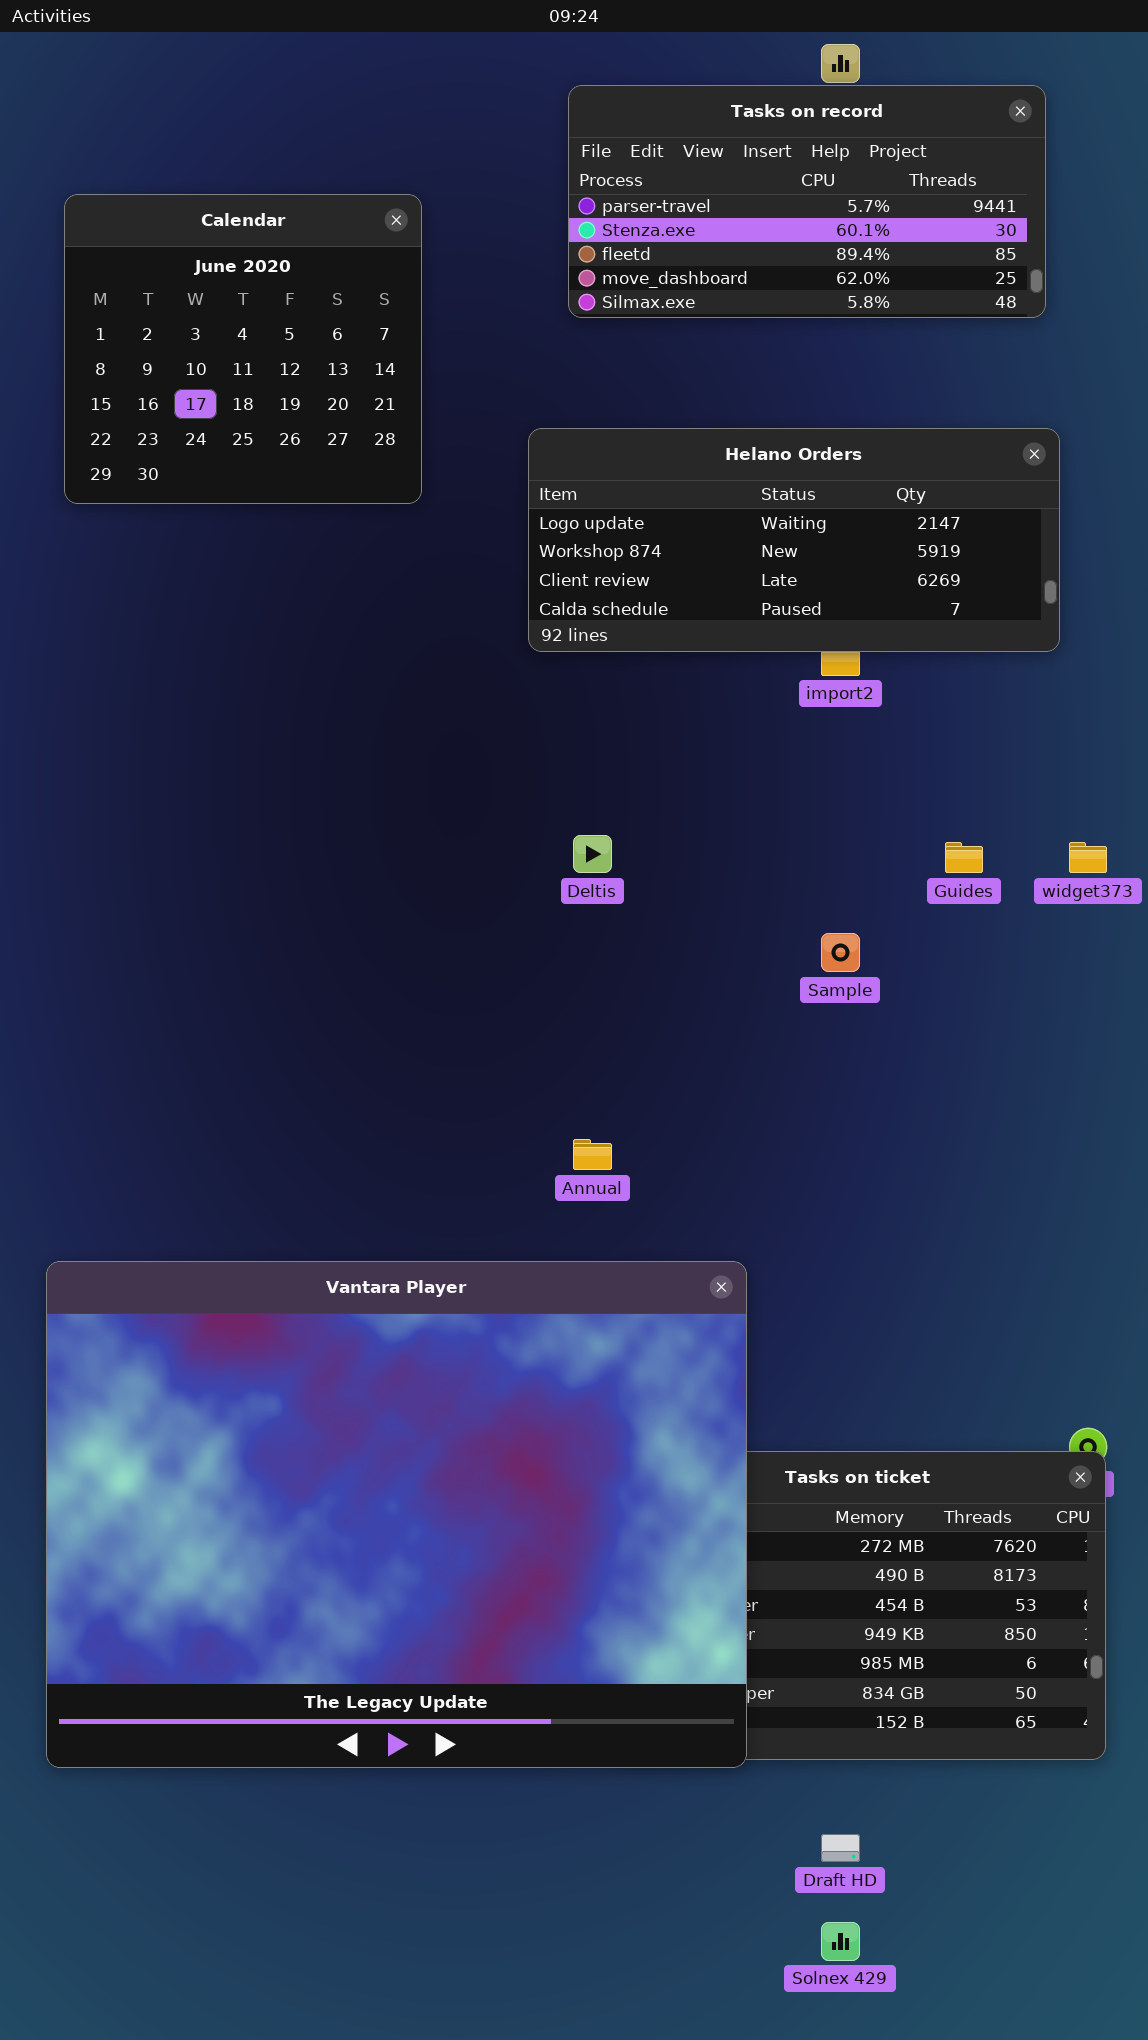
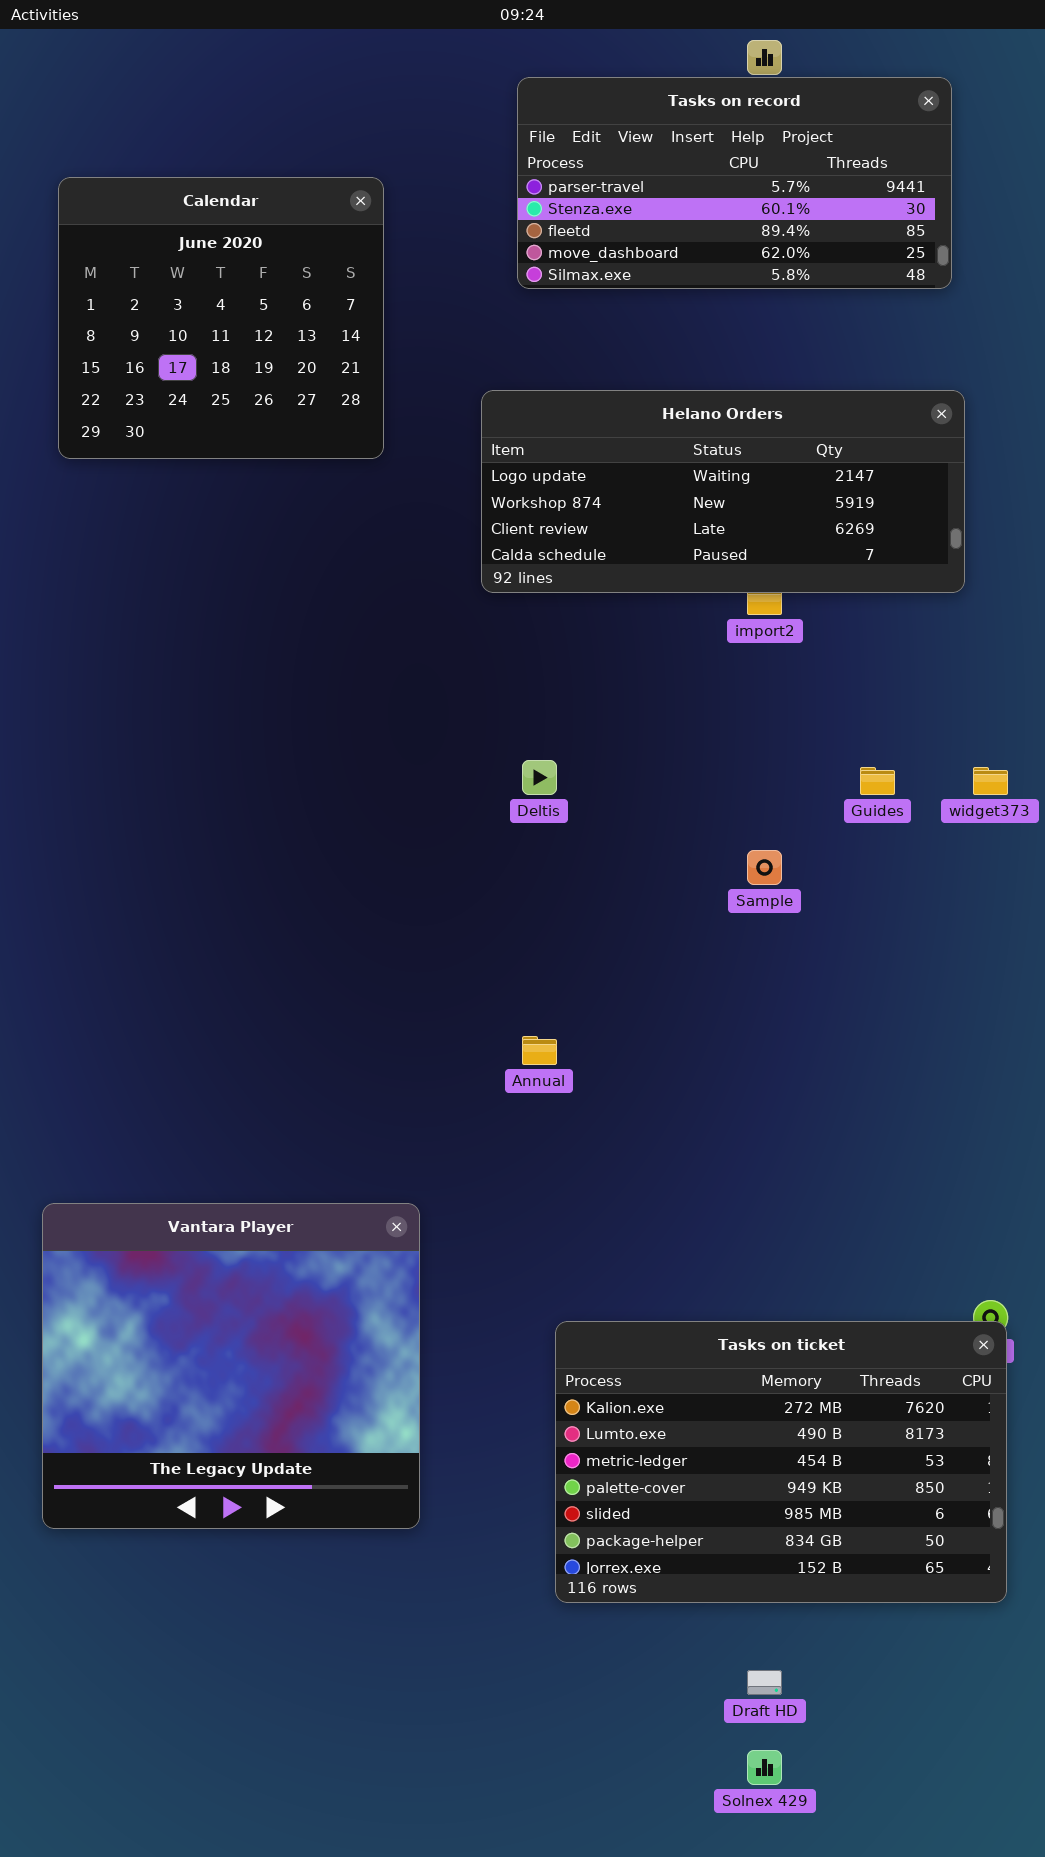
Vantara Player: [46,1261,747,1768] -> [42,1203,420,1529], moved, resized

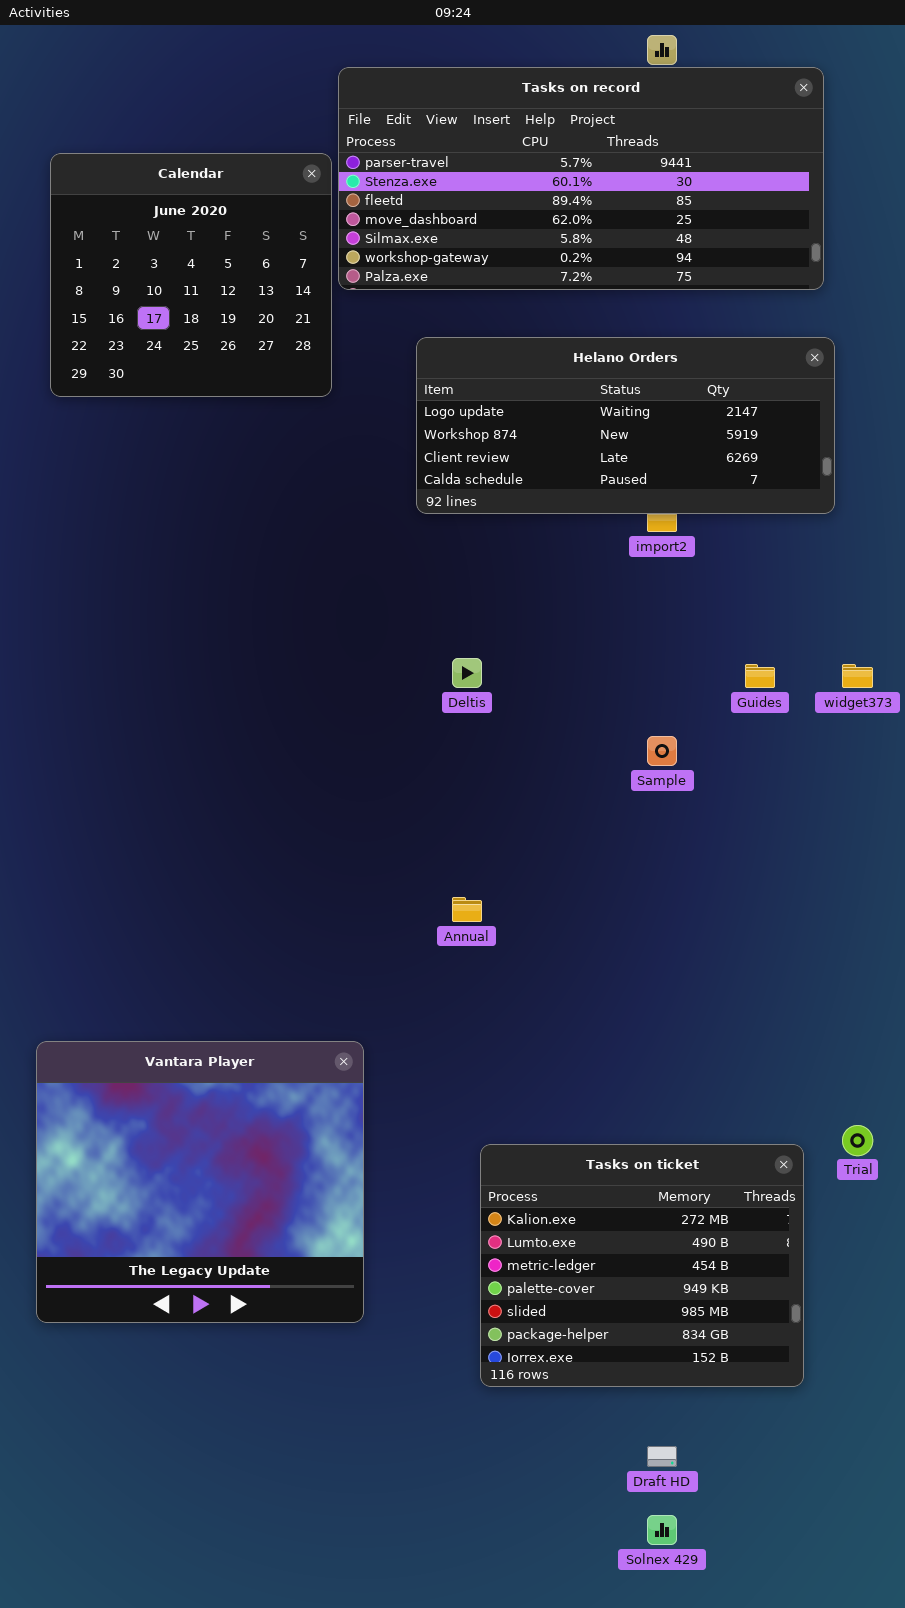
Tasks on record: [517,77,952,289] -> [338,67,824,290], resized
Tasks on ticket: [555,1321,1007,1603] -> [480,1144,804,1387], resized

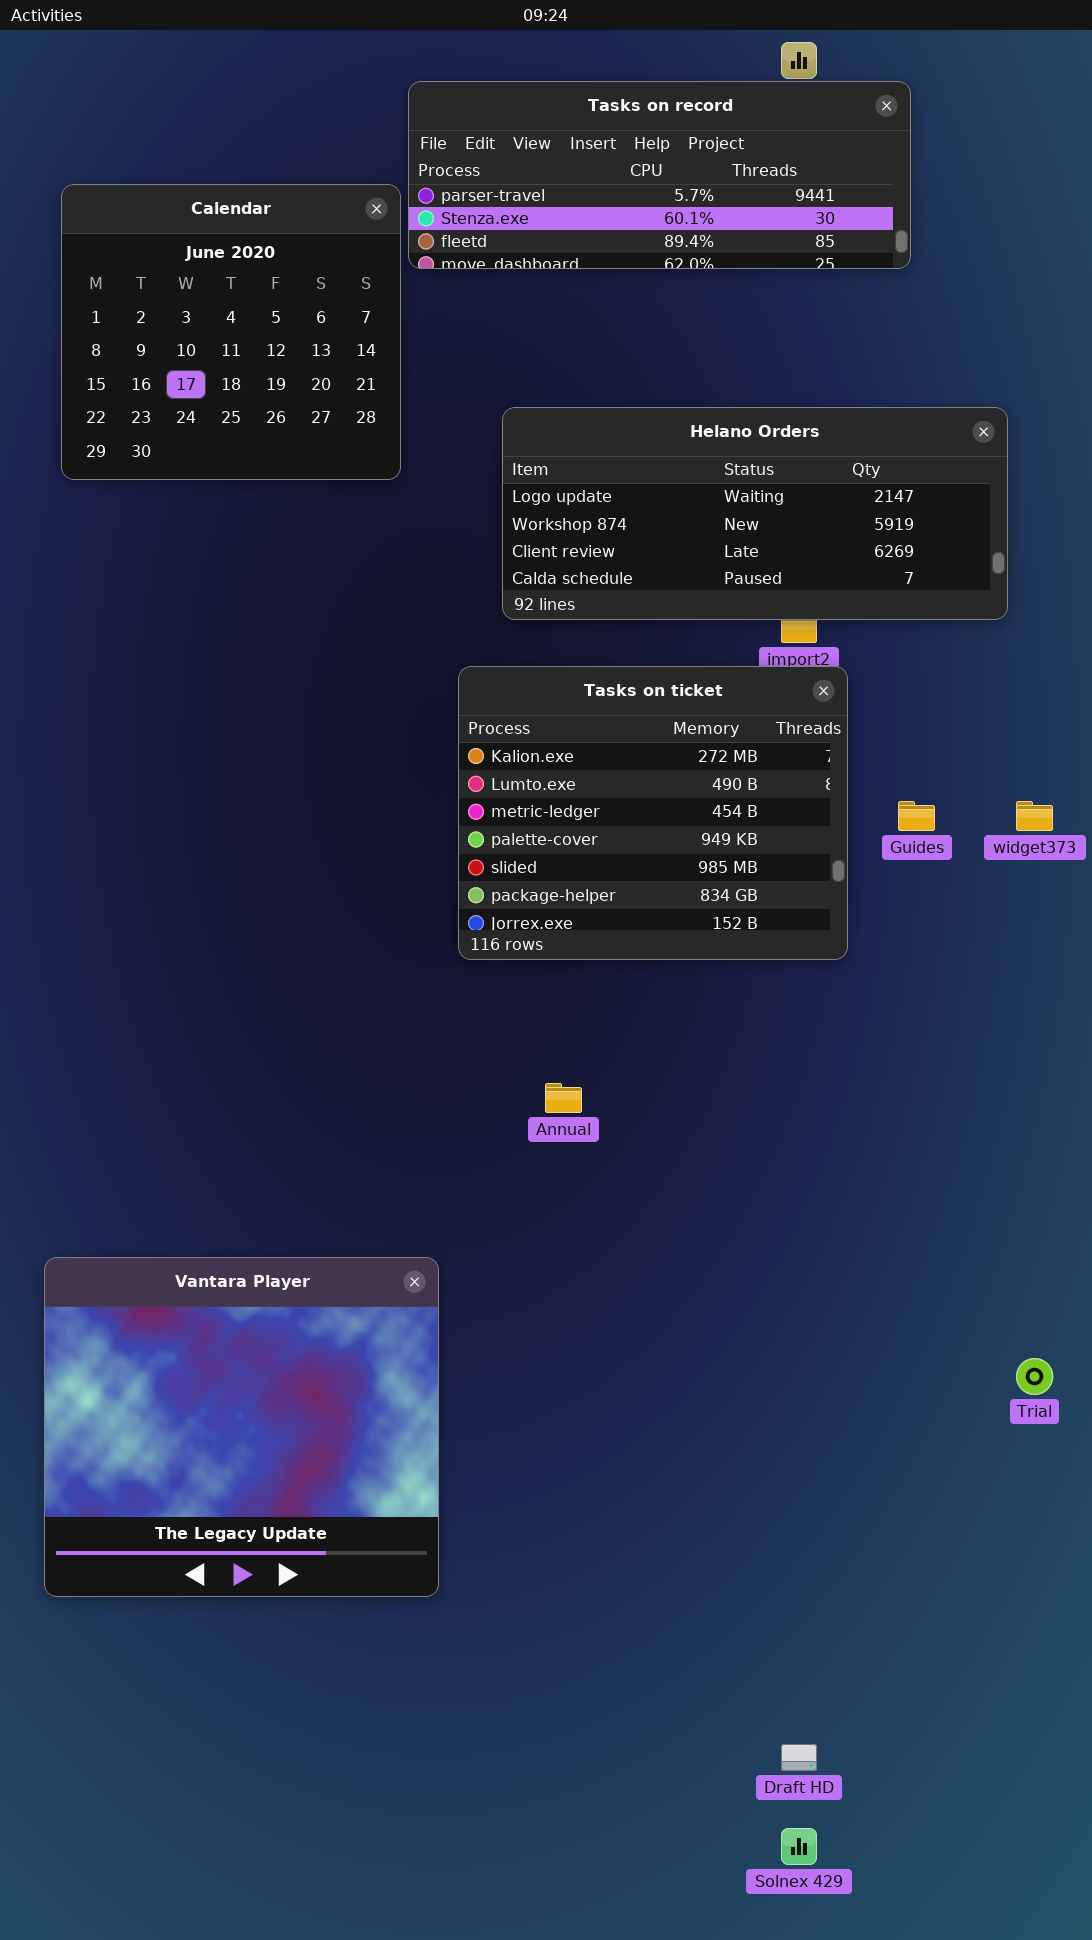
Tasks on record: [338,67,824,290] -> [408,81,911,269], resized
Tasks on ticket: [480,1144,804,1387] -> [458,666,848,960], moved

